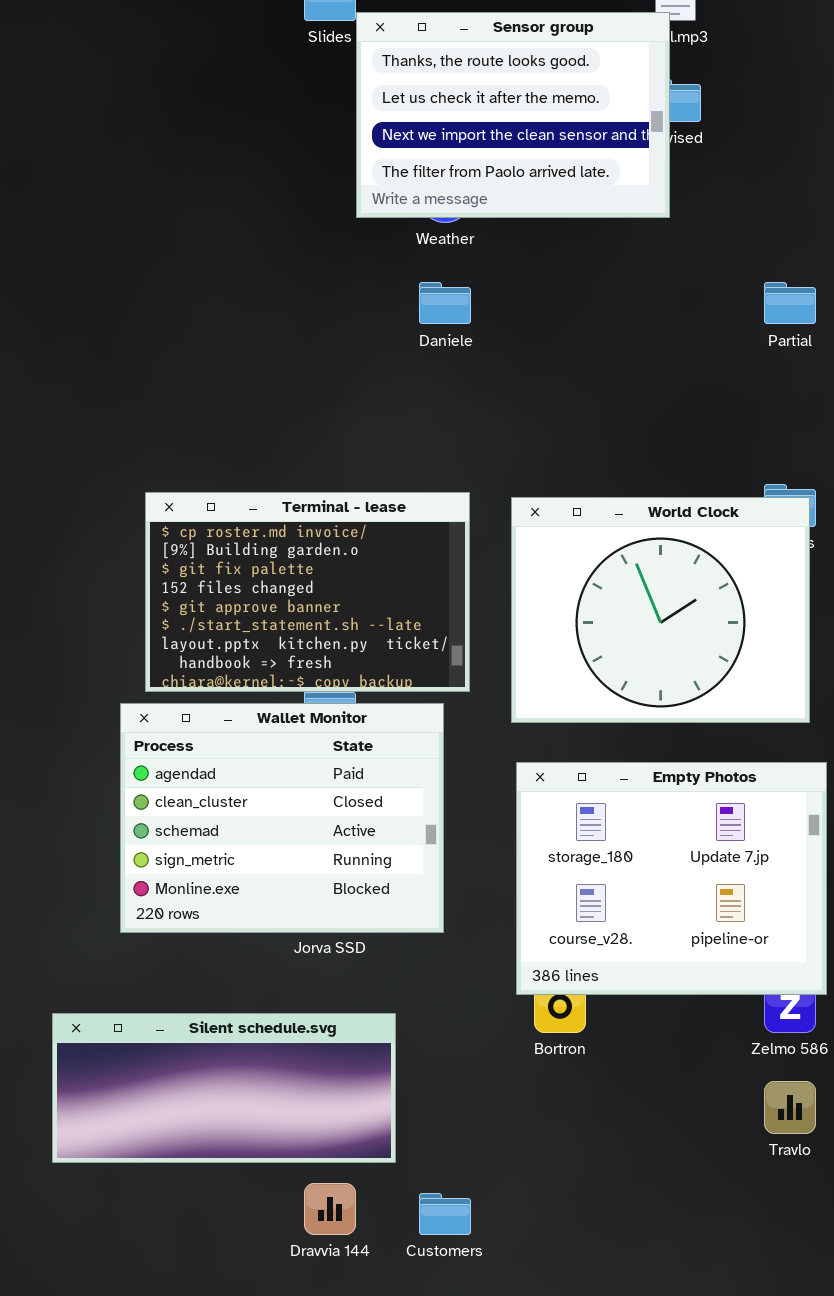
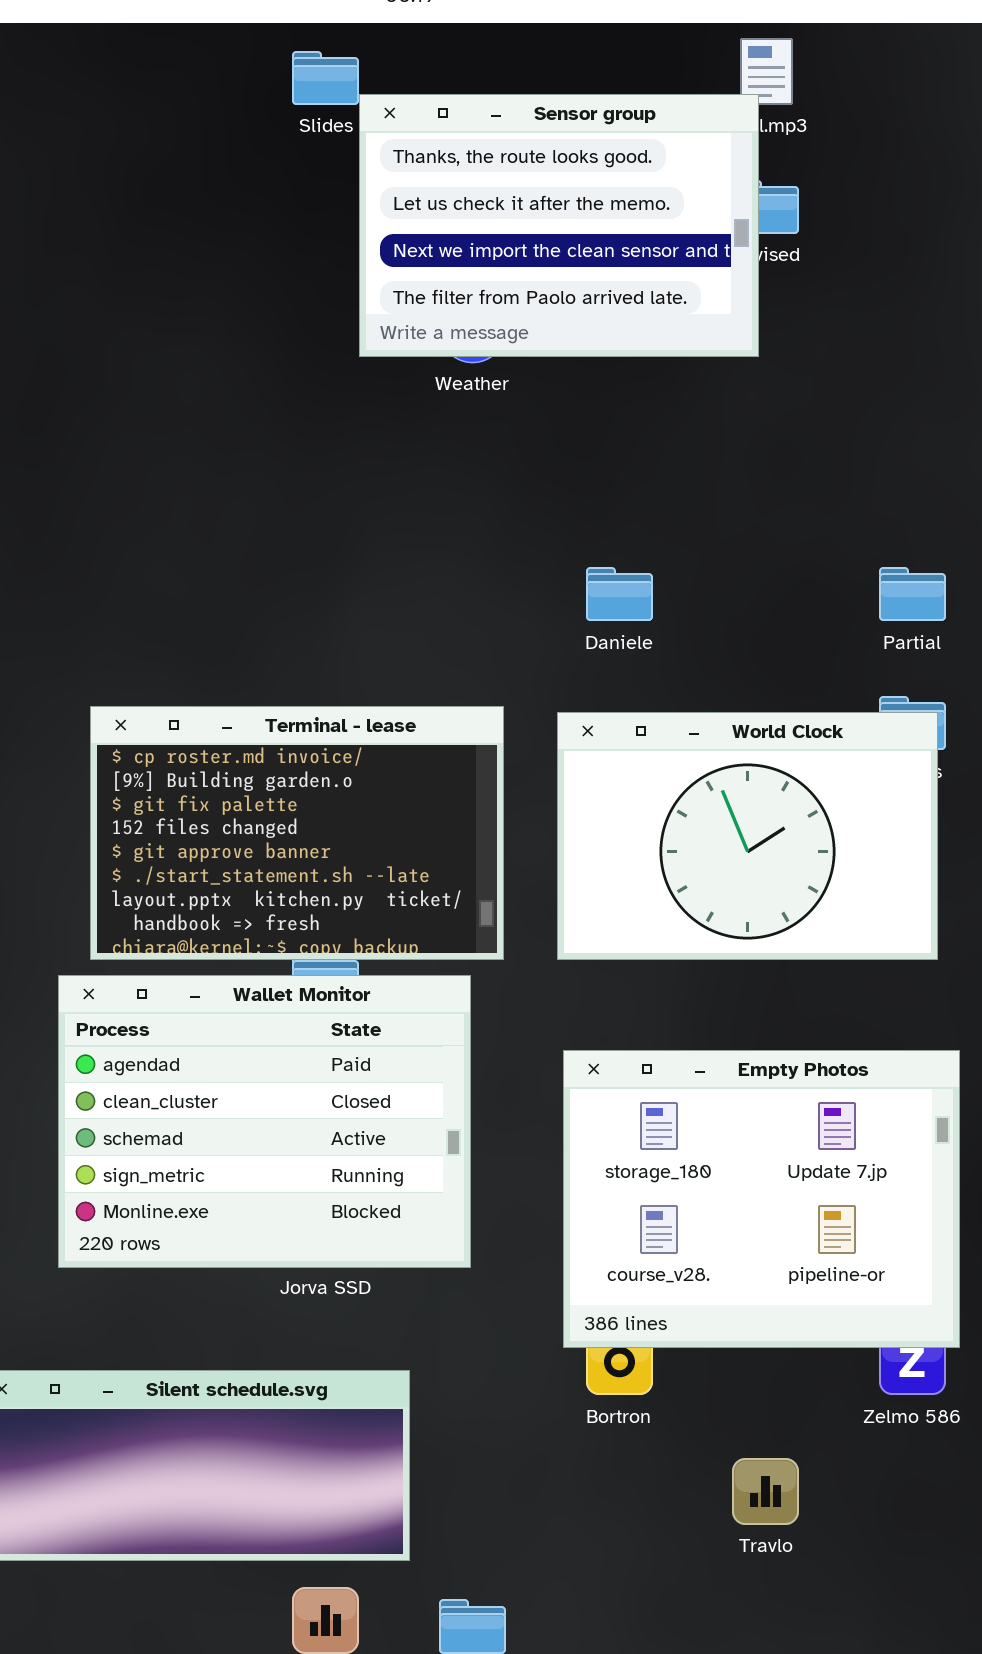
Daniele: [419,282,471,324] -> [586,567,653,621], moved
Partial: [764,282,816,324] -> [879,567,946,621], moved
World Clock: [511,497,810,723] -> [557,712,938,960], resized
Travlo: [764,1081,816,1134] -> [732,1458,799,1525], moved

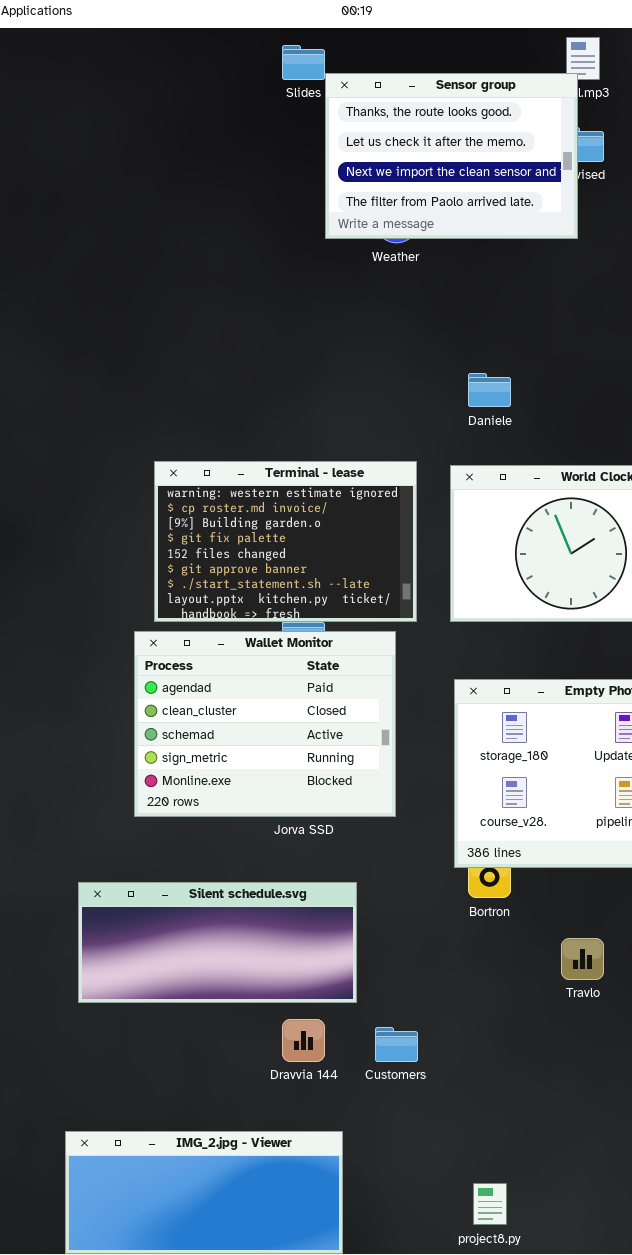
Terminal - lease: [90,706,504,960] -> [154,461,417,622], scrolled up 1 row

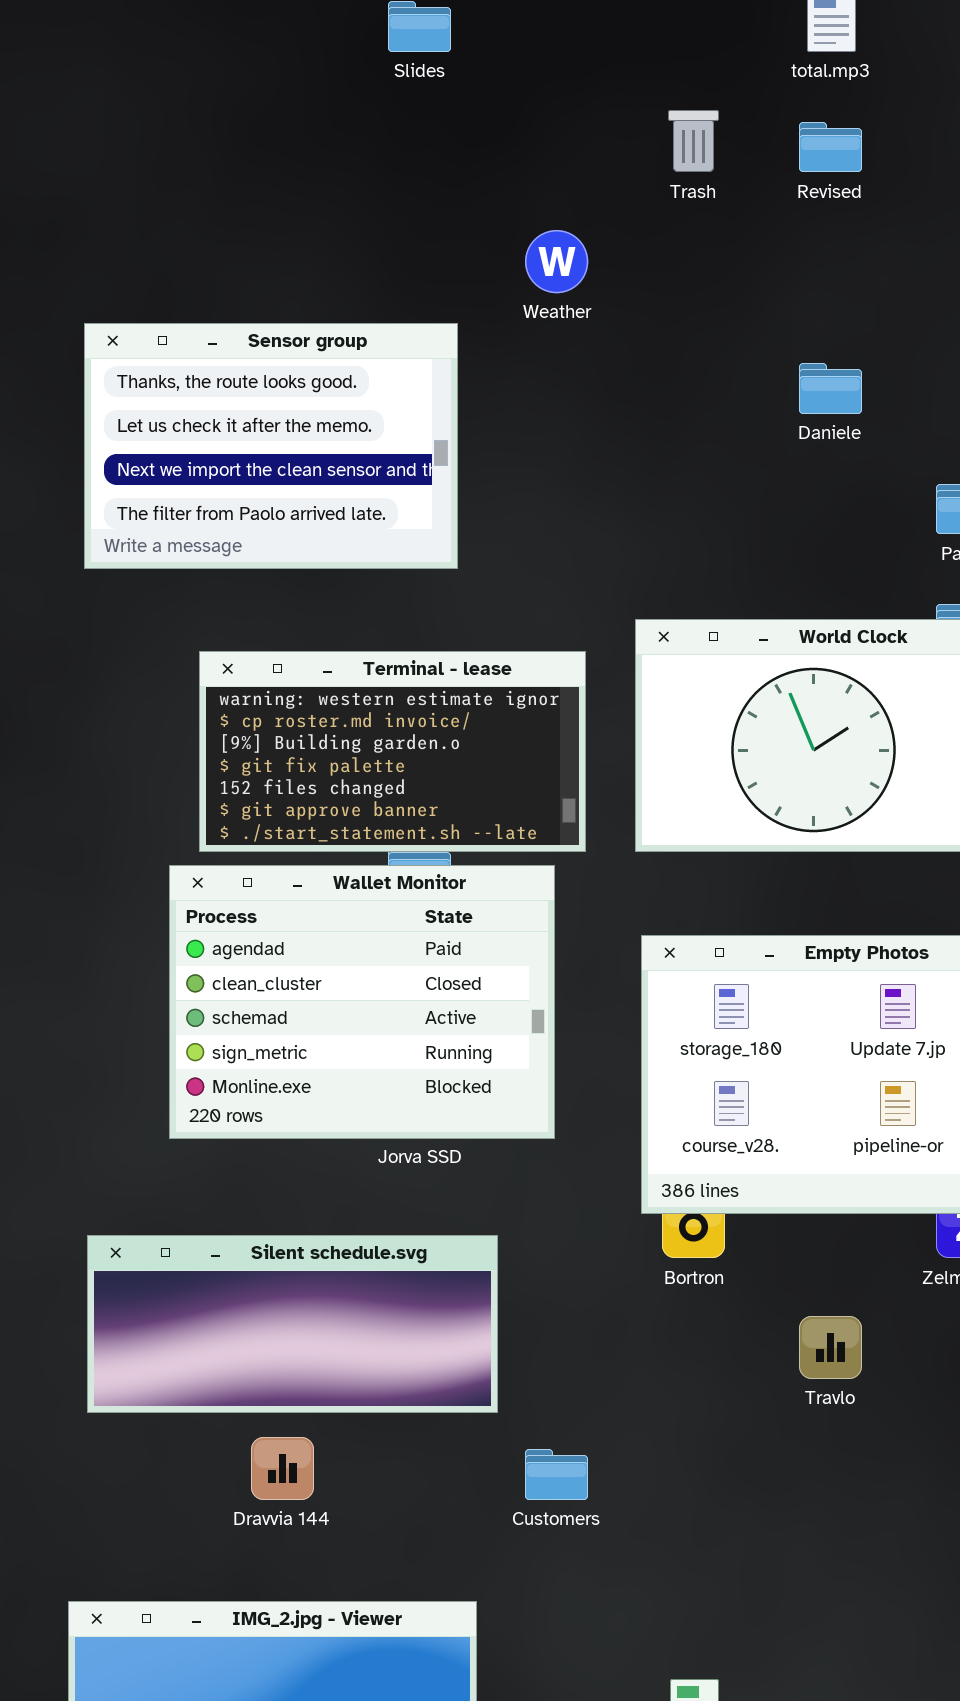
Sensor group: [325,73,578,239] -> [84,323,458,569], moved
Daniele: [468,373,511,407] -> [799,363,862,414], moved
Terminal - lease: [154,461,417,622] -> [199,651,586,852], resized
Dravvia 144: [282,1019,325,1062] -> [251,1437,314,1500], moved

